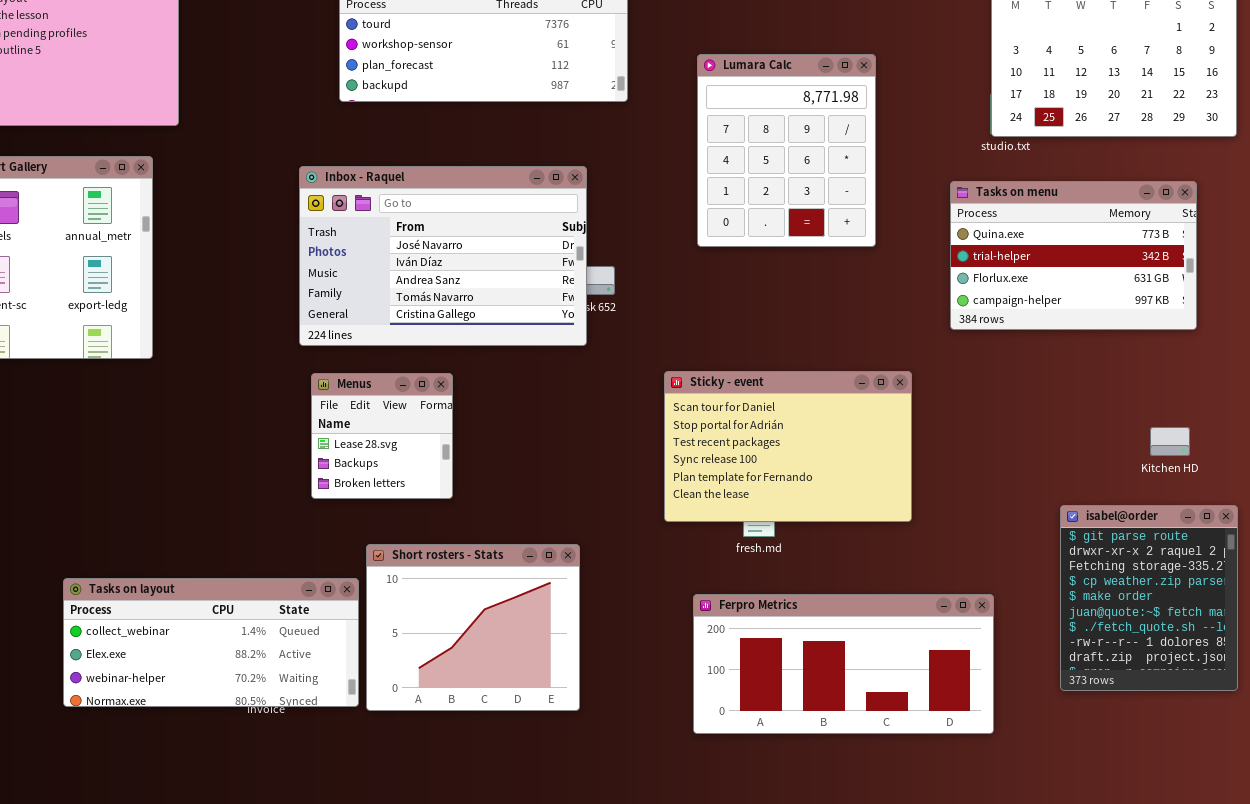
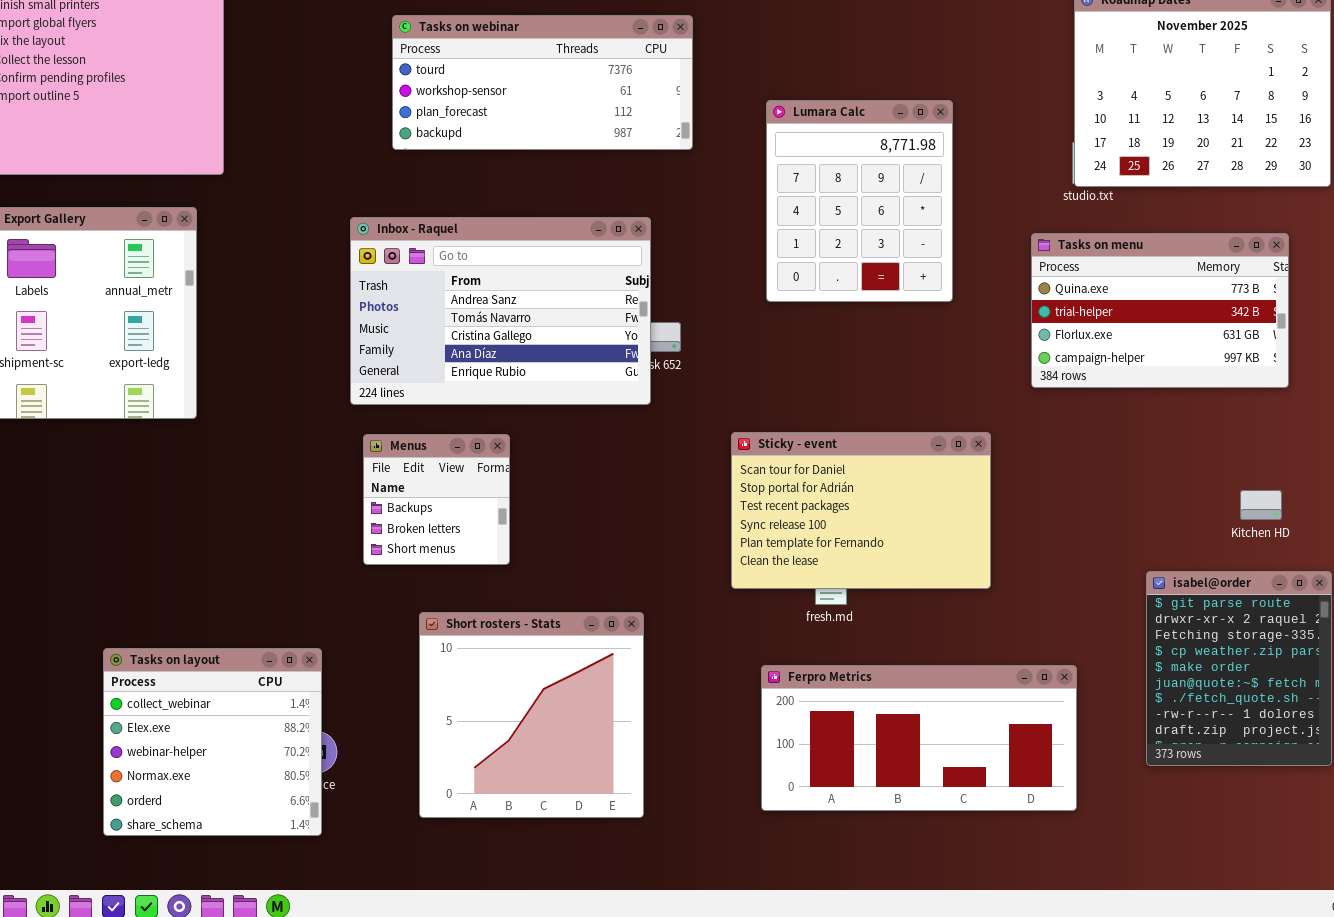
Inbox - Raquel: [299,166,587,346] -> [350,217,651,405], scrolled down 2 rows
Menus: [311,373,453,499] -> [363,434,510,565], scrolled down 1 row
Short rosters - Stats: [366,544,580,711] -> [419,612,644,818], resized
Tasks on layout: [63,578,359,707] -> [103,648,322,836], resized

